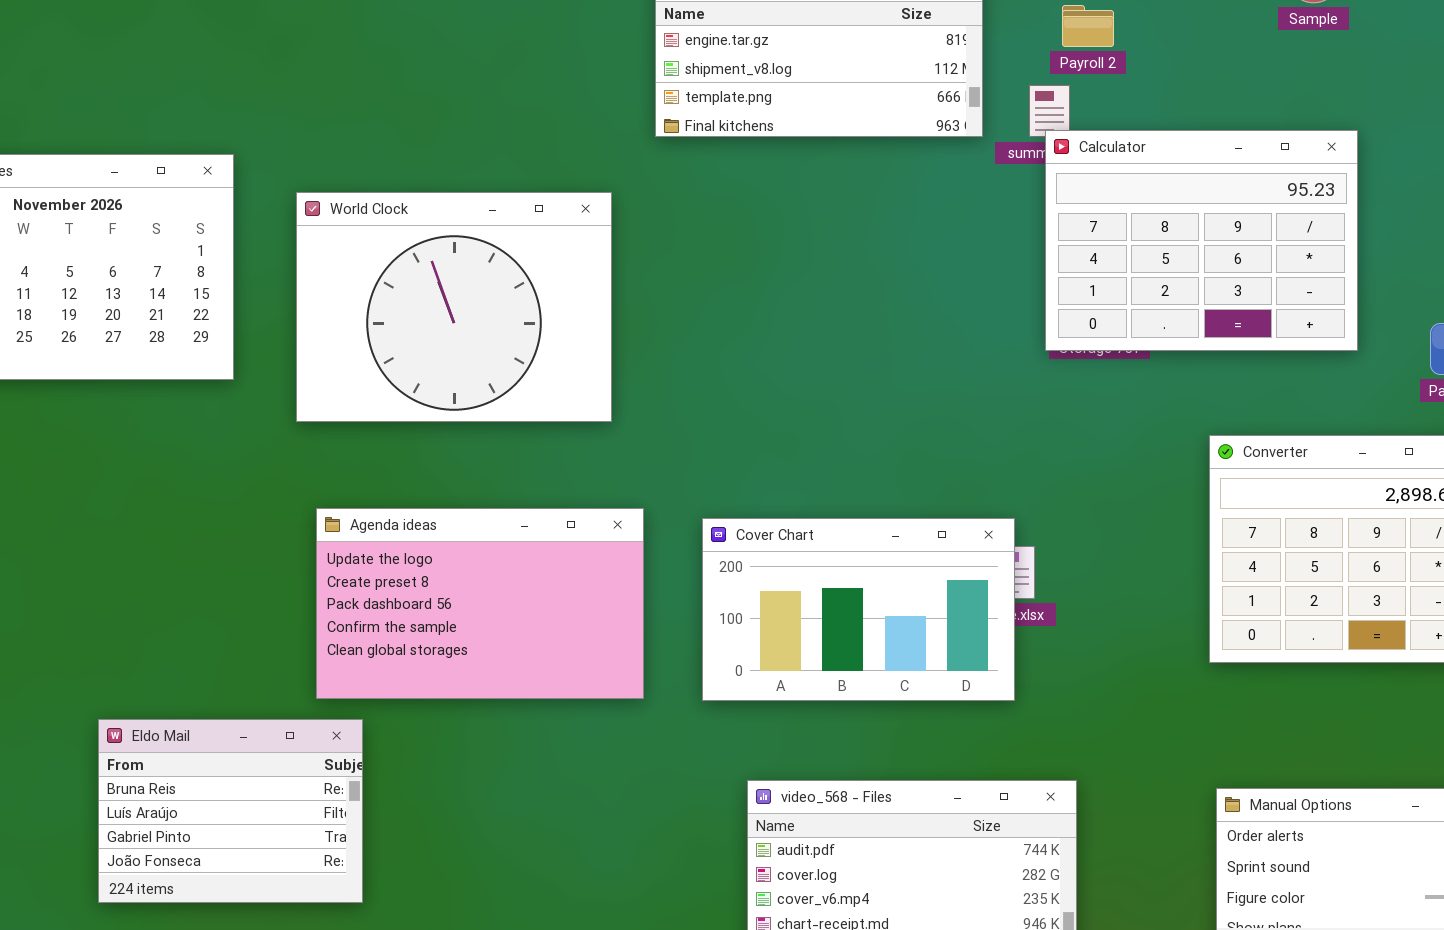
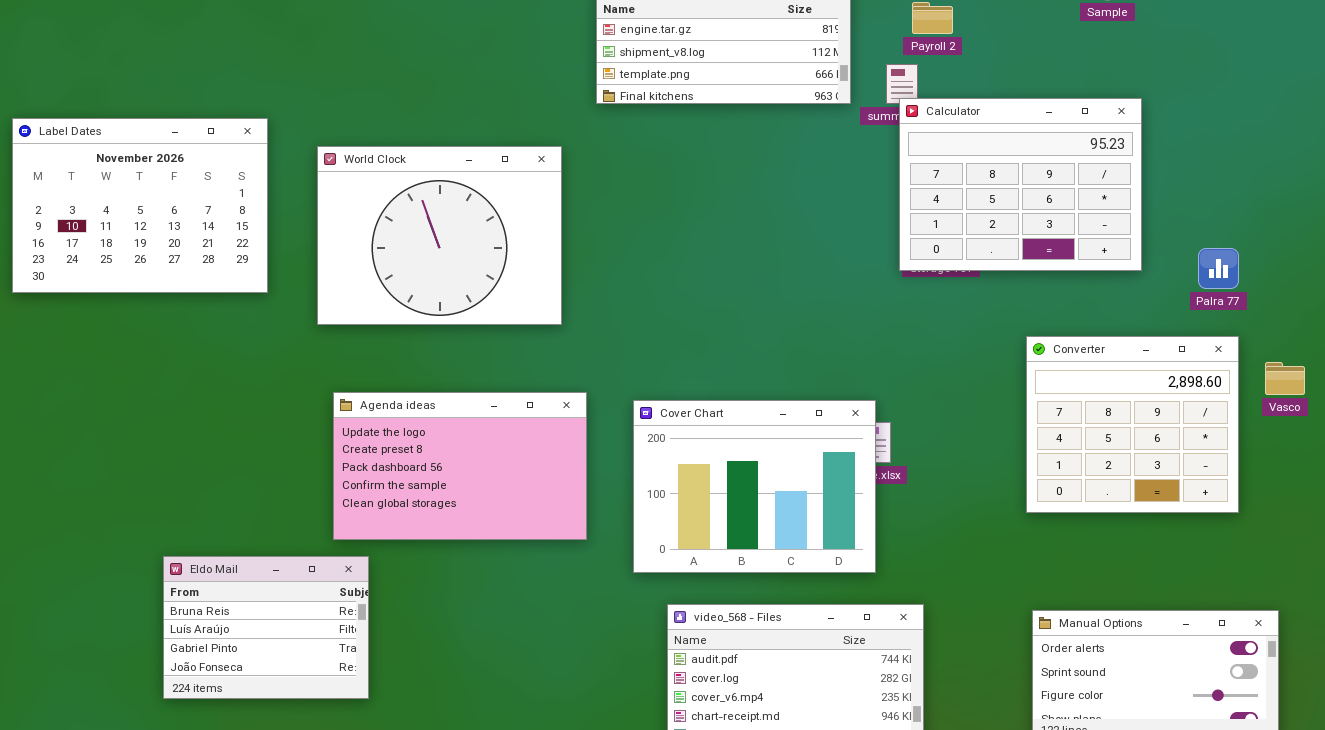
Cover Chart: [702,518,1015,701] -> [633,400,876,573], resized

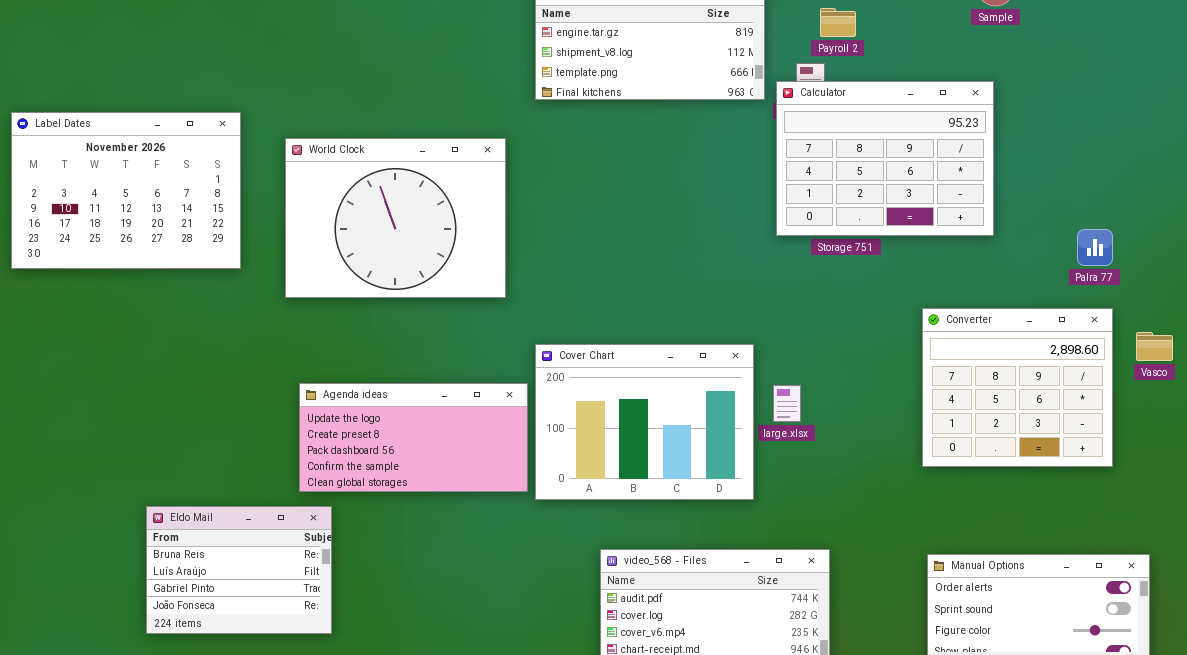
Calculator: [899,98,1142,271] -> [776,81,994,236], moved
Agenda ideas: [333,392,587,540] -> [299,383,528,492], resized
Cover Chart: [633,400,876,573] -> [535,344,754,500], moved

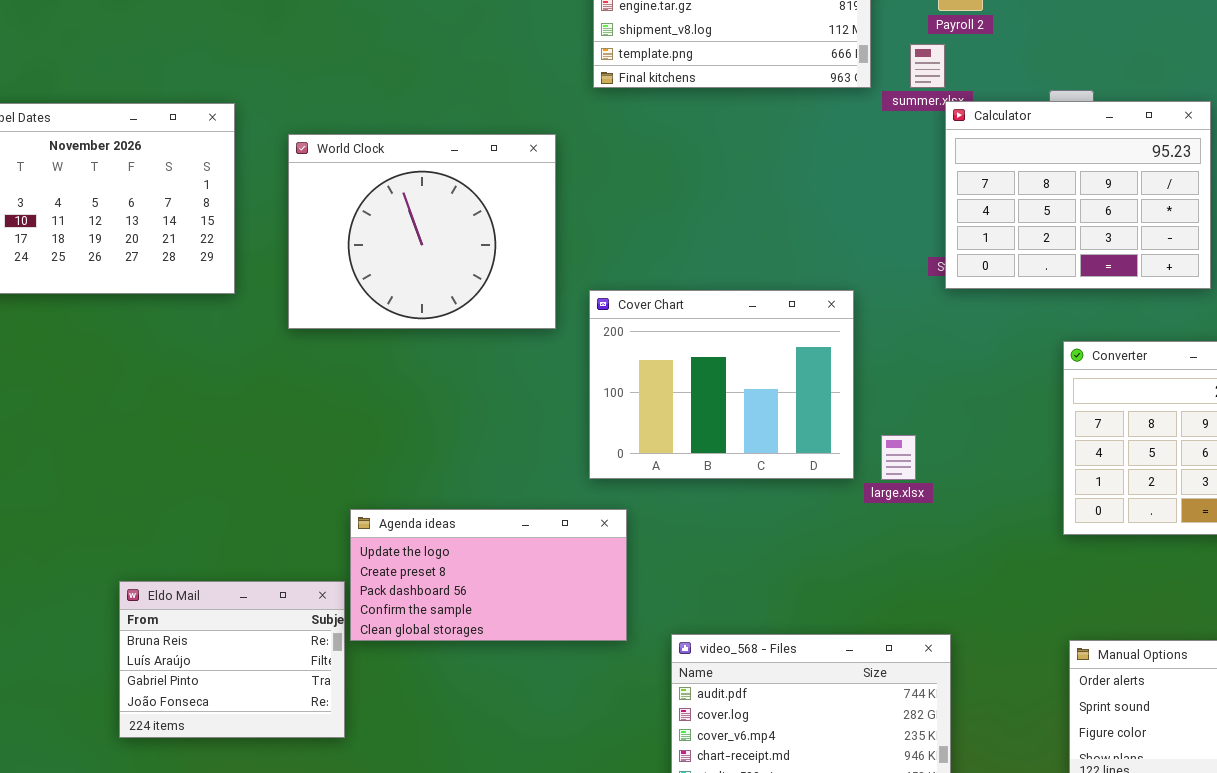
Calculator: [776,81,994,236] -> [945,101,1211,289], moved
Cover Chart: [535,344,754,500] -> [589,290,854,479], moved
Agenda ideas: [299,383,528,492] -> [350,509,627,641], moved

